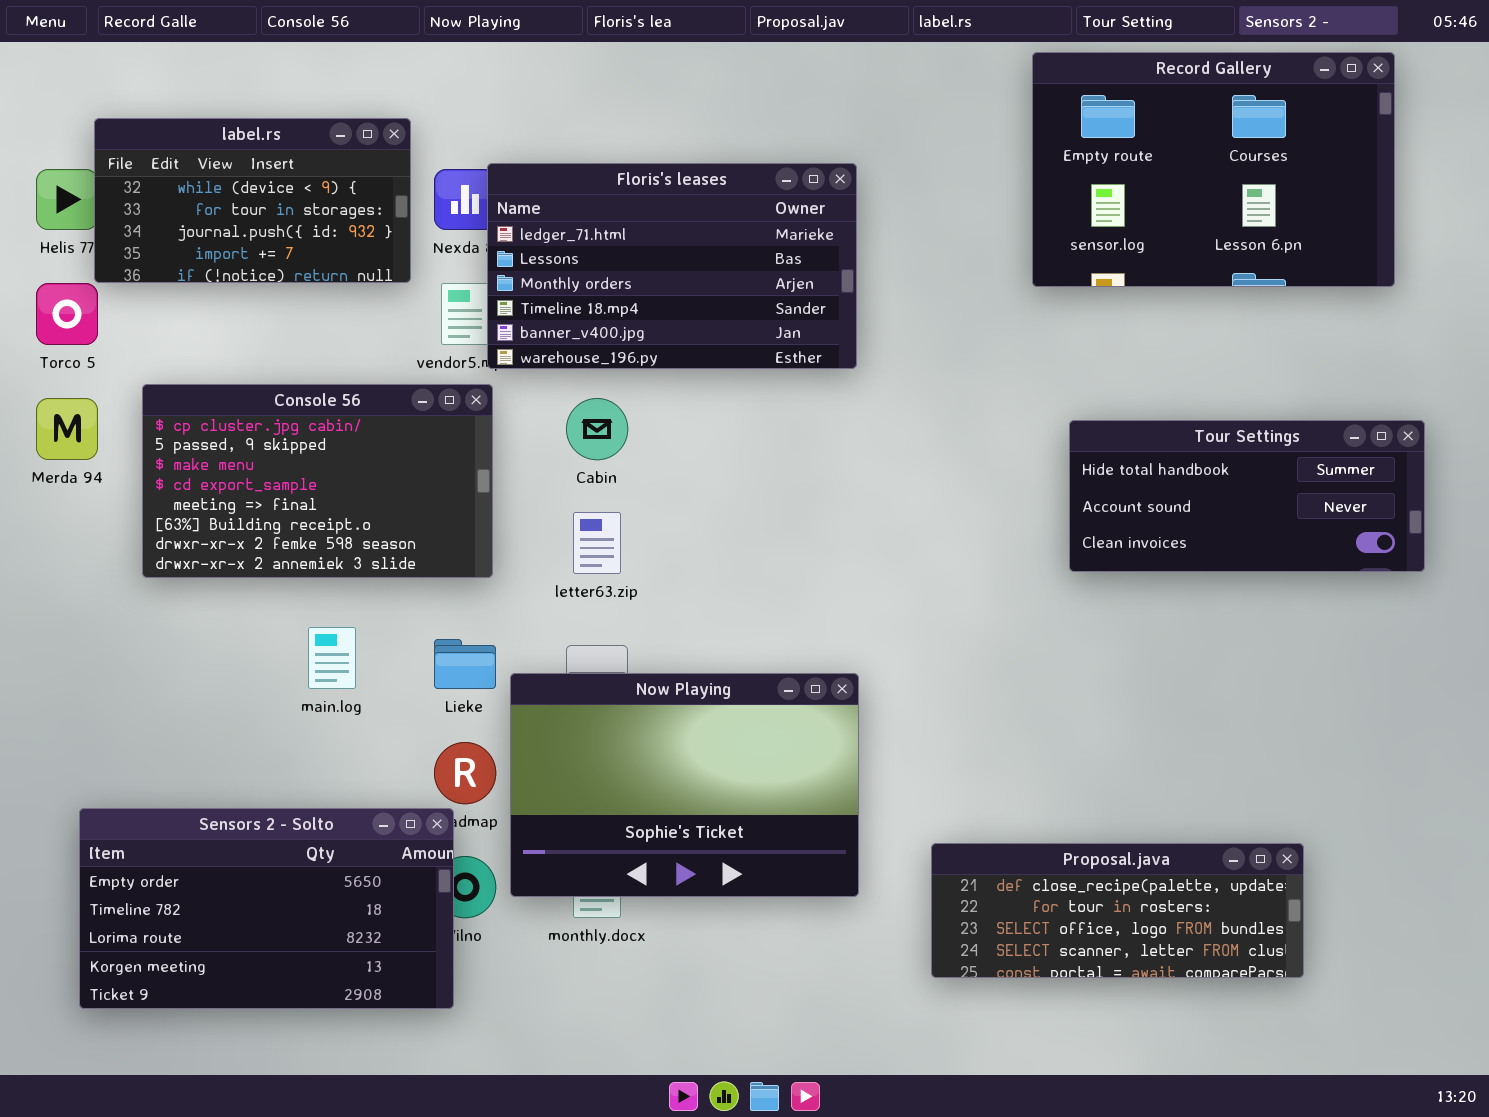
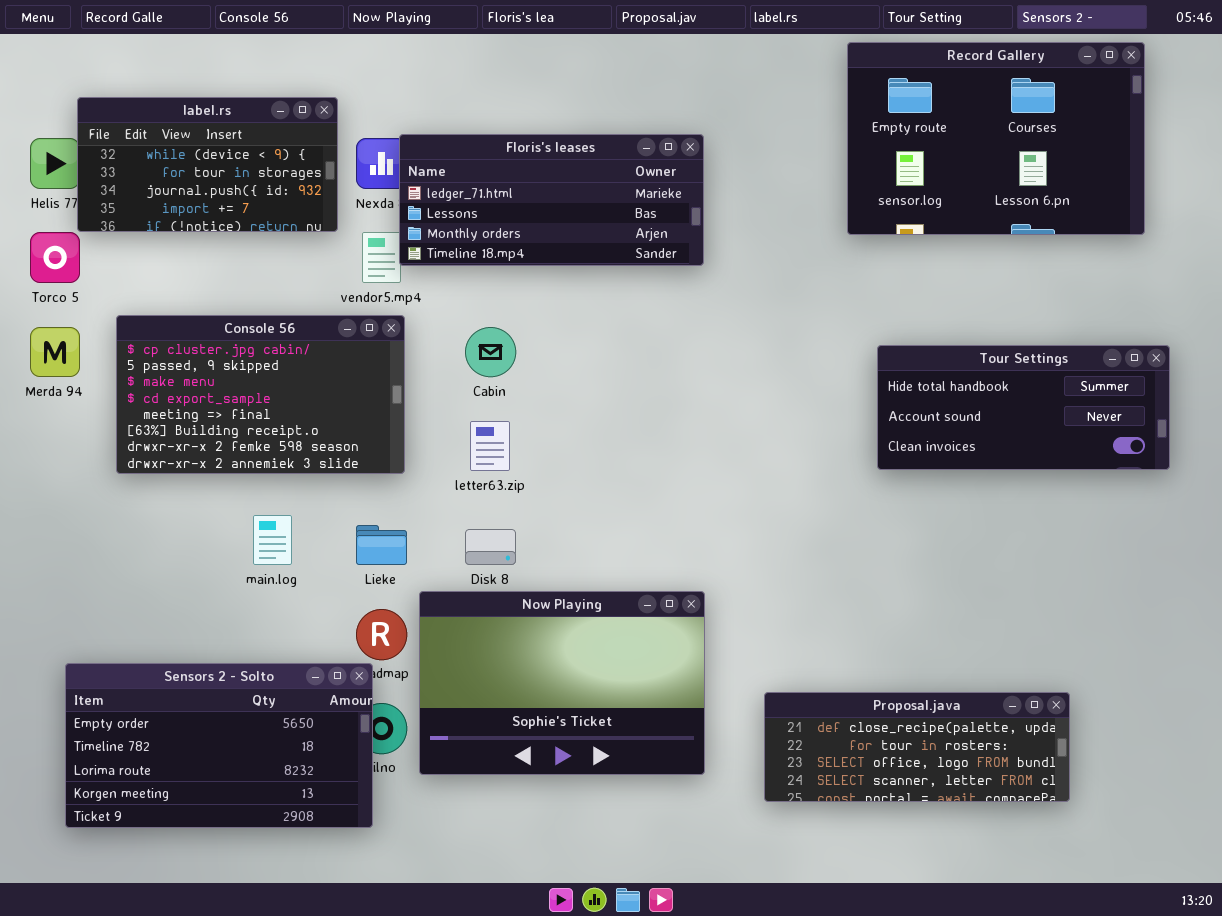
Floris's leases: [487,163,857,369] -> [399,134,704,266], resized
Now Playing: [510,673,859,897] -> [419,591,705,775], moved

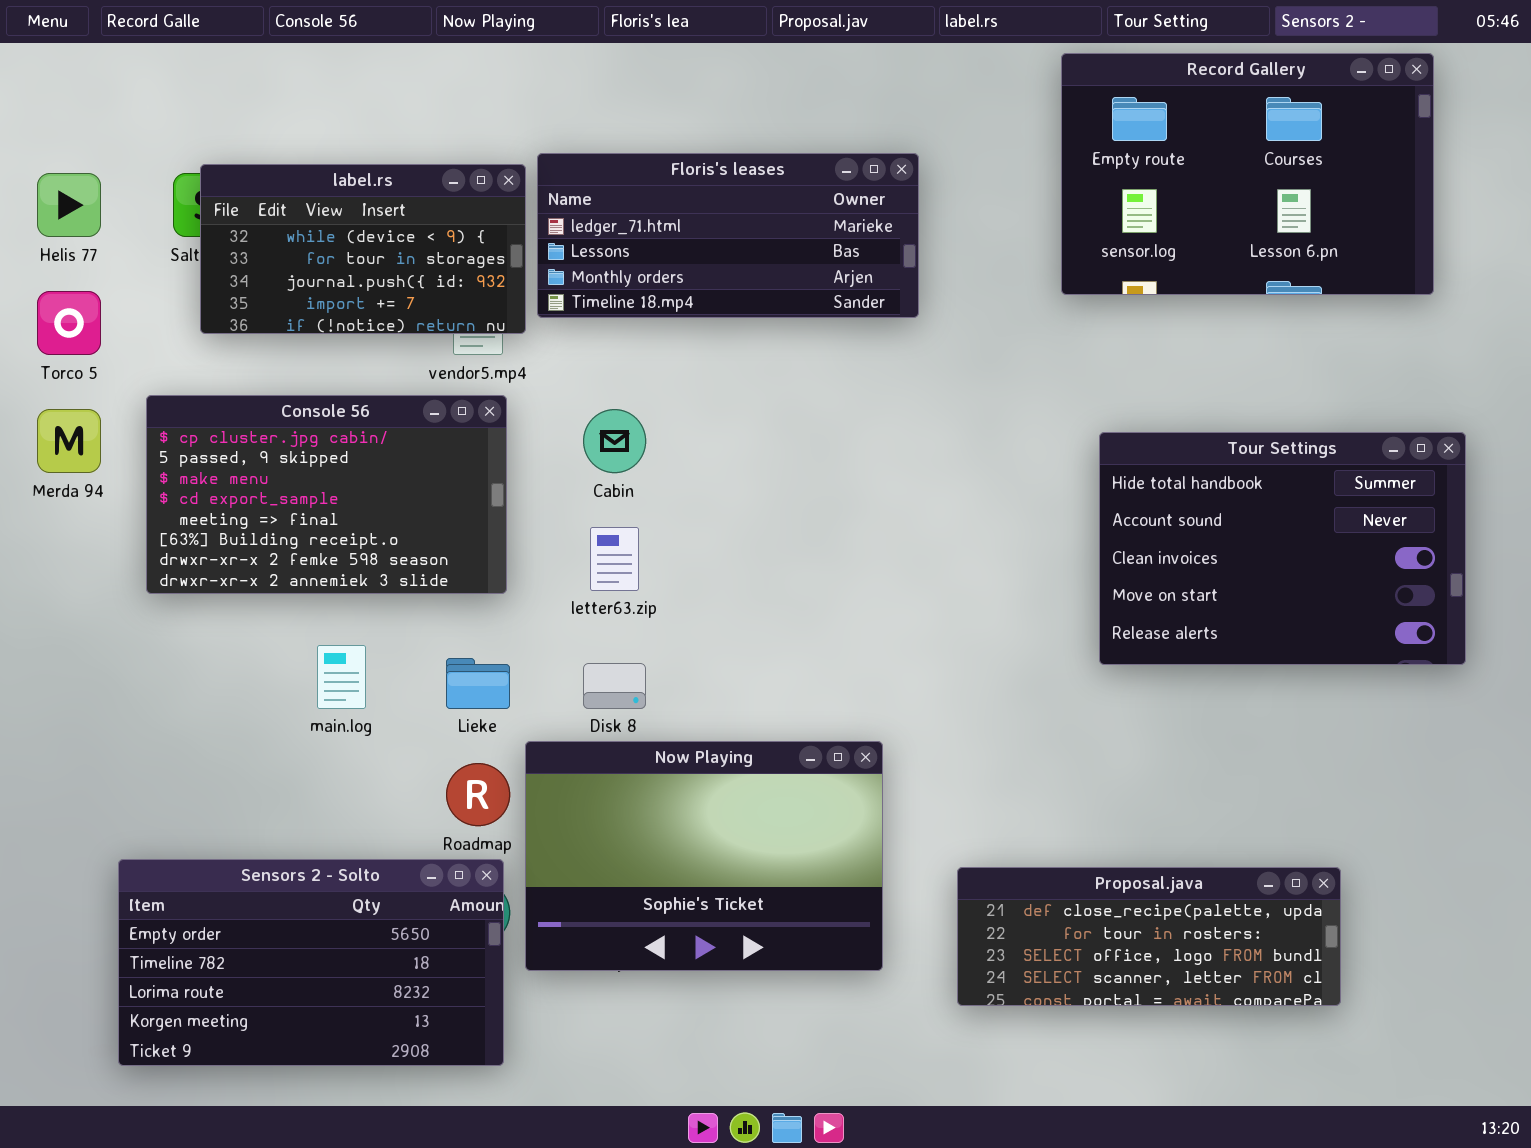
label.rs: [77,97,338,232] -> [200,164,526,334], moved
Floris's leases: [399,134,704,266] -> [537,153,919,318], moved
Tour Settings: [877,345,1170,470] -> [1099,432,1466,665], resized
Sensors 2 - Solto: [65,663,373,828] -> [118,859,504,1066], moved

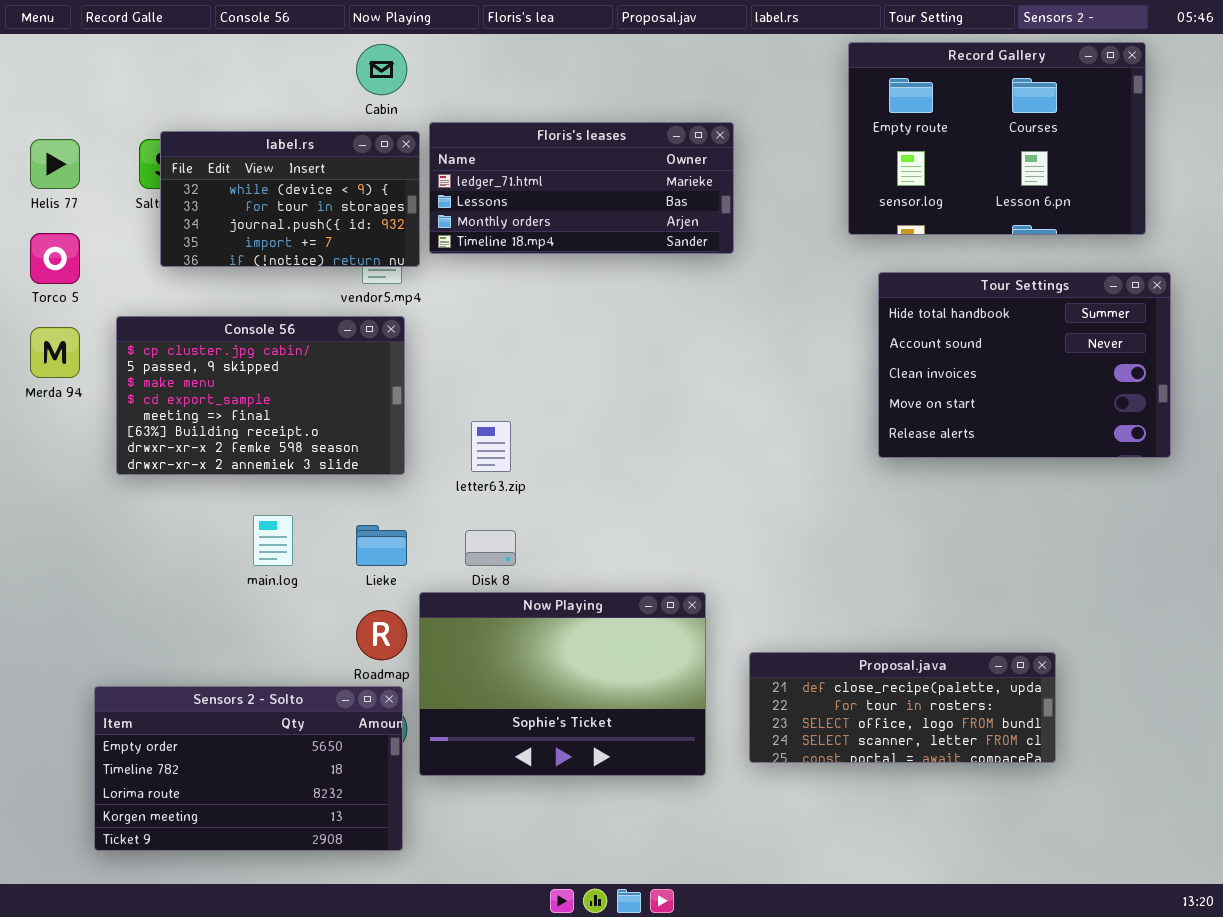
Cabin: [583,409,646,473] -> [356,44,407,95], moved
Tour Settings: [1099,432,1466,665] -> [878,272,1171,458], moved
Proposal.java: [957,867,1341,1006] -> [749,652,1056,763], moved

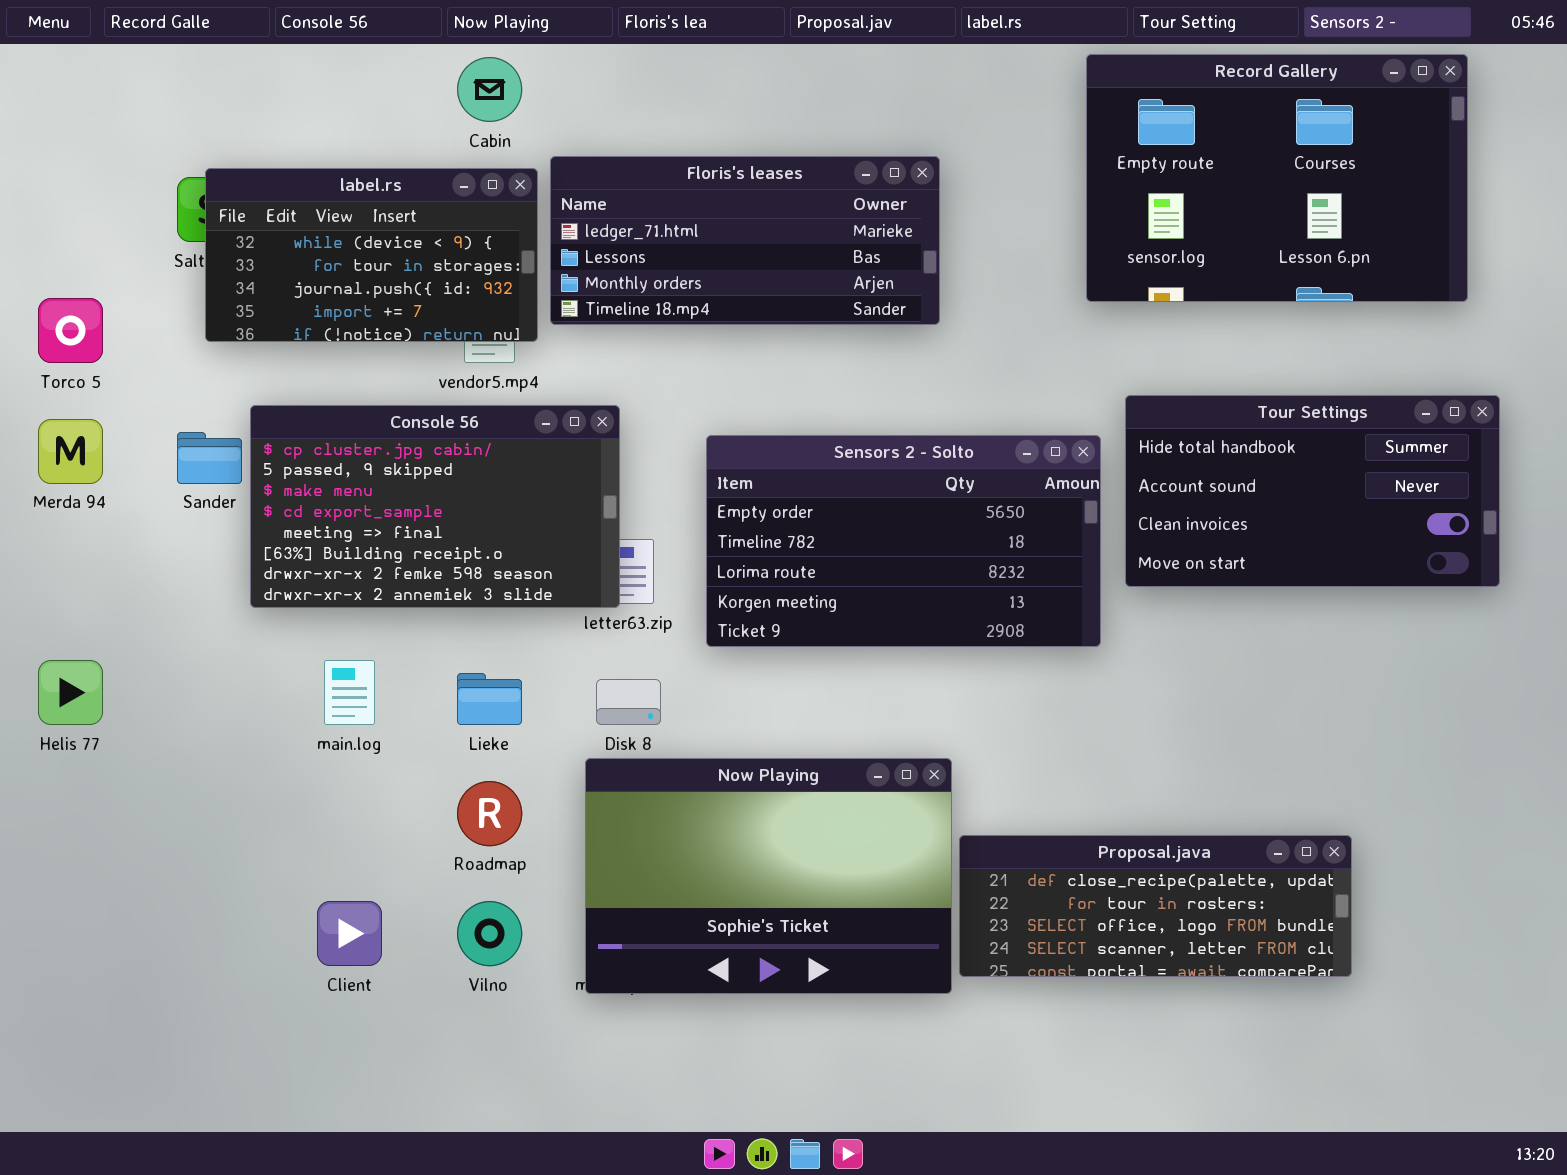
Helis 77: [30,139,80,189] -> [38,660,103,725], moved
Tour Settings: [878,272,1171,458] -> [1125,395,1500,587], resized
Console 56: [116,316,405,475] -> [250,405,620,608], moved
Now Playing: [419,592,706,776] -> [585,758,952,994], moved
Sensors 2 - Solto: [94,686,403,851] -> [706,435,1101,647], moved

